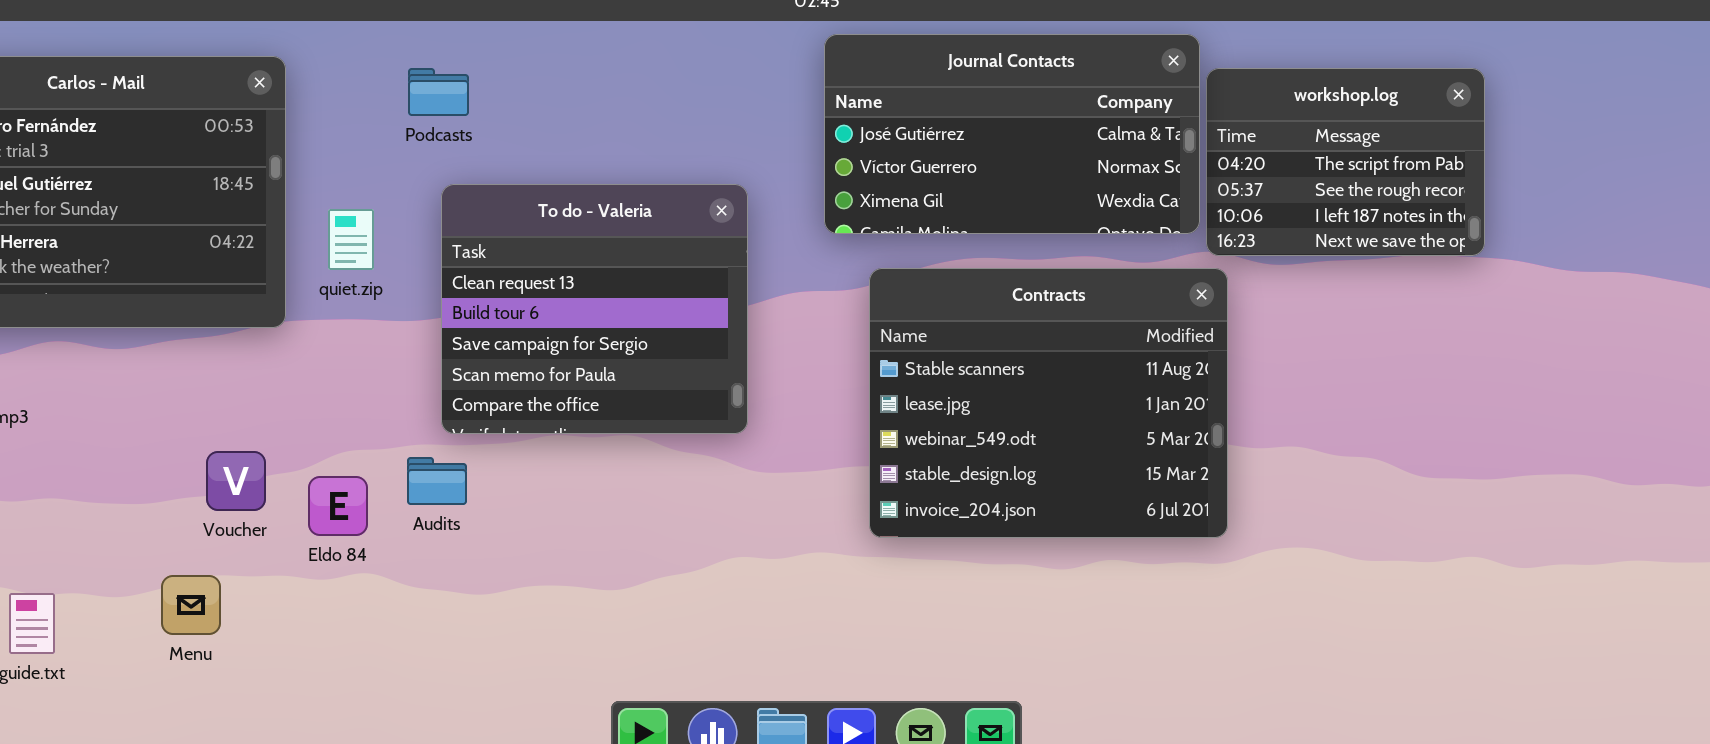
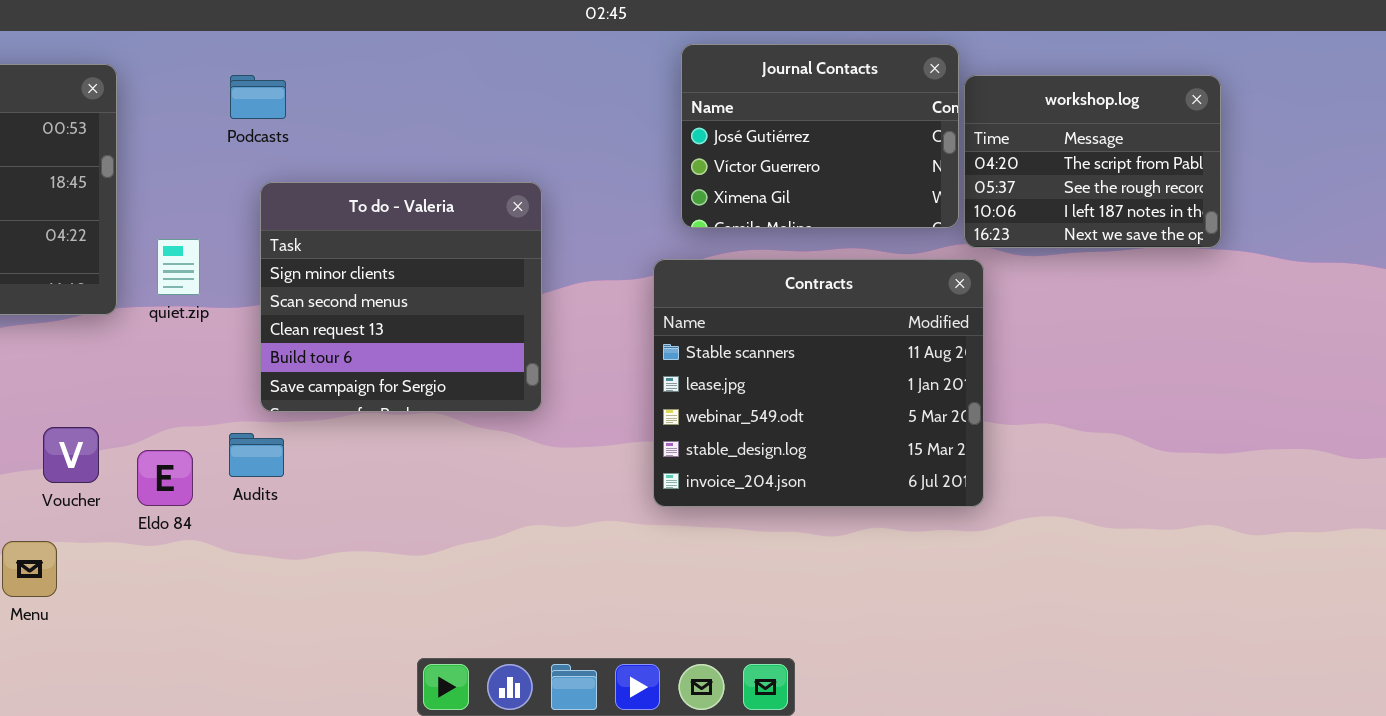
Journal Contacts: [824,34,1200,234] -> [681,44,959,228], resized
To do - Valeria: [441,184,748,434] -> [260,182,542,412], scrolled up 2 rows
quiet.zip: [328,209,374,270] -> [157,239,200,295], moved

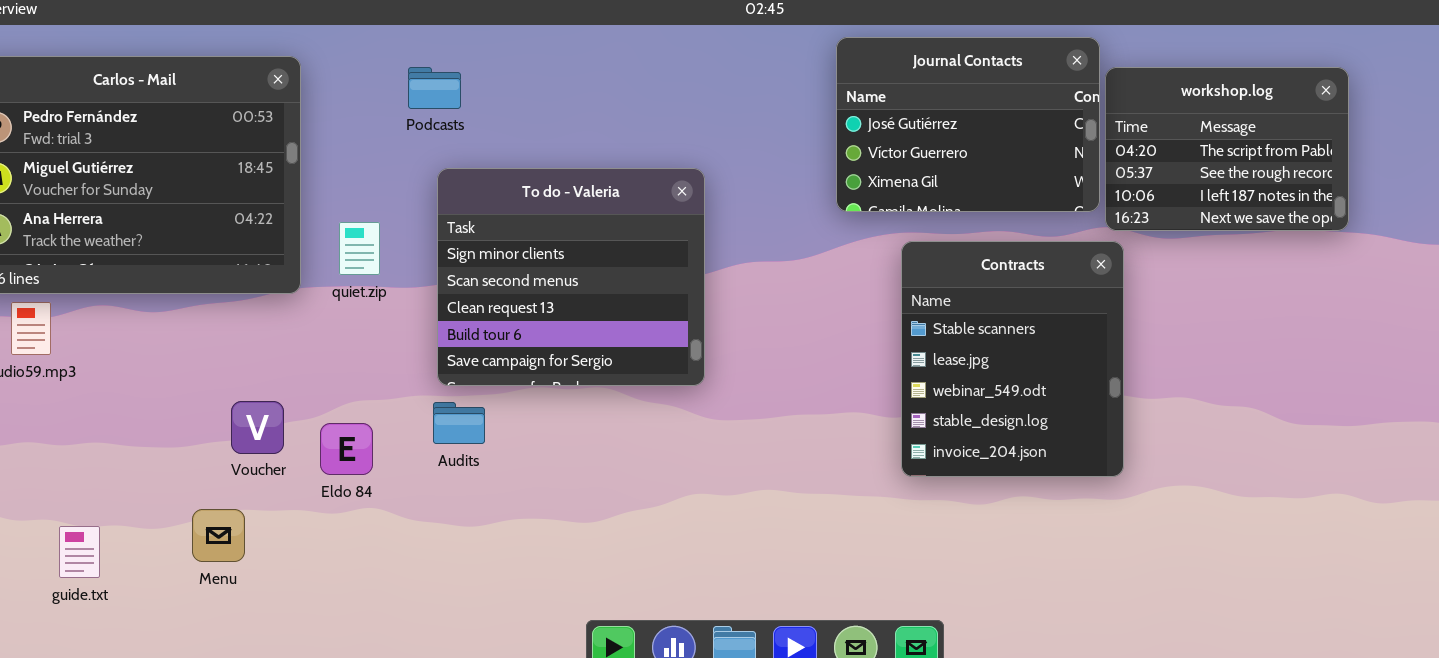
Contracts: [653,259,984,507] -> [901,241,1124,477], resized
Audits: [229,433,284,477] -> [433,402,485,444], moved

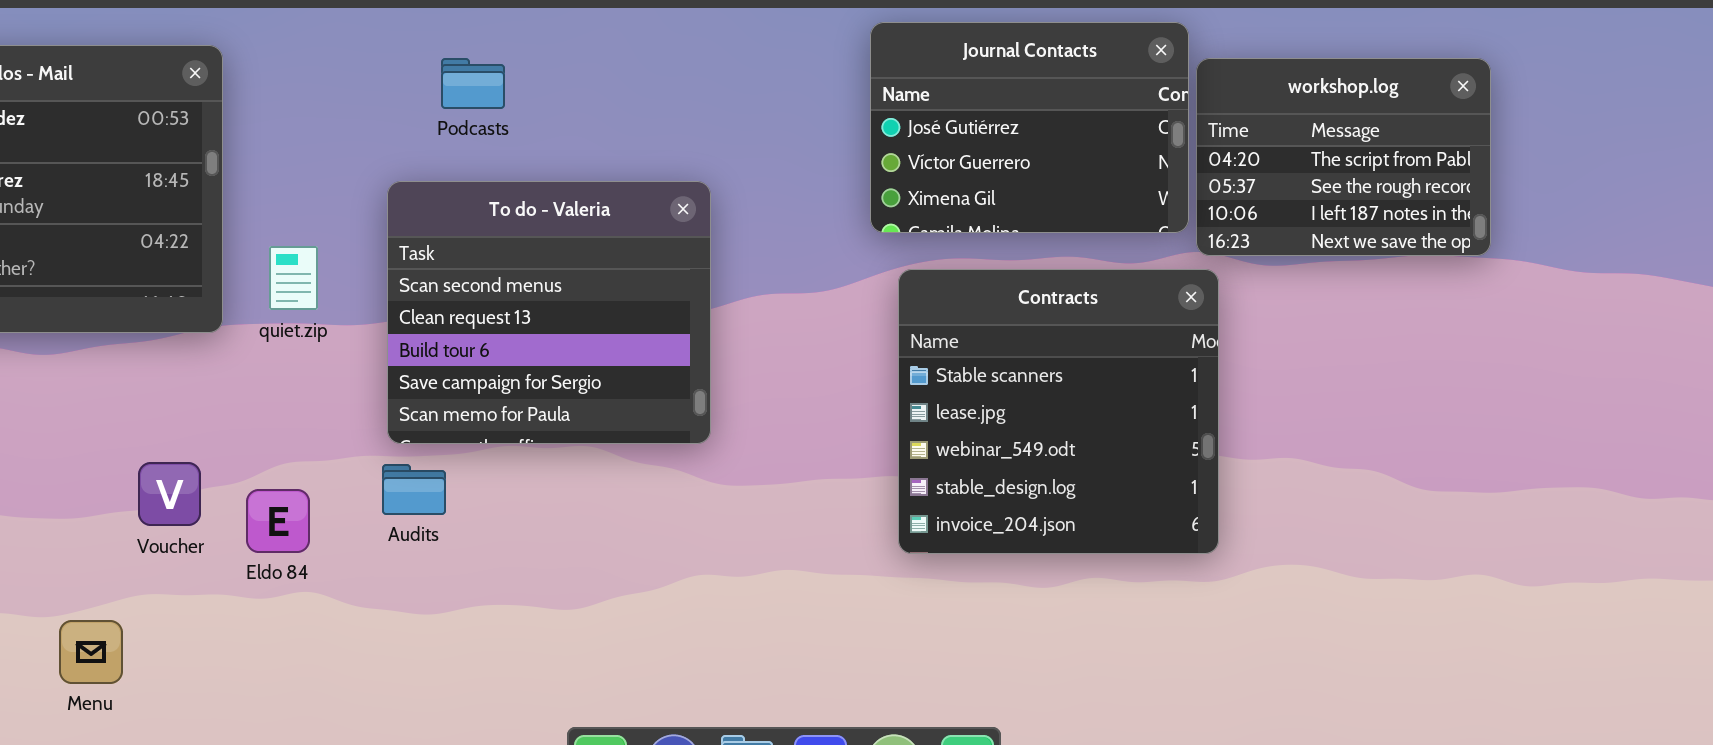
Podcasts: [408,67,461,109] -> [441,58,505,109], moved
To do - Valeria: [437,168,705,386] -> [387,181,711,444], scrolled down 1 row
Contracts: [901,241,1124,477] -> [898,269,1219,554], resized
Menu: [192,509,245,562] -> [59,620,123,684], moved

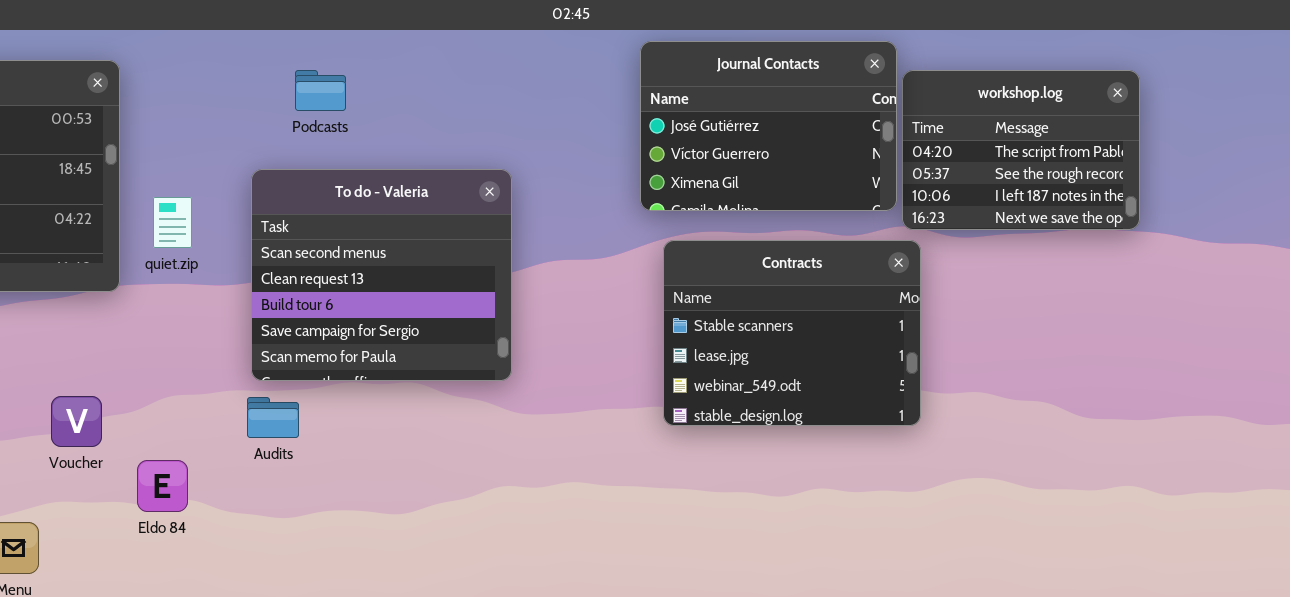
quiet.zip: [269,246,318,310] -> [153,197,192,248], moved
Contracts: [898,269,1219,554] -> [663,240,921,426], resized
Eldo 84: [246,489,310,553] -> [137,460,188,512], moved

